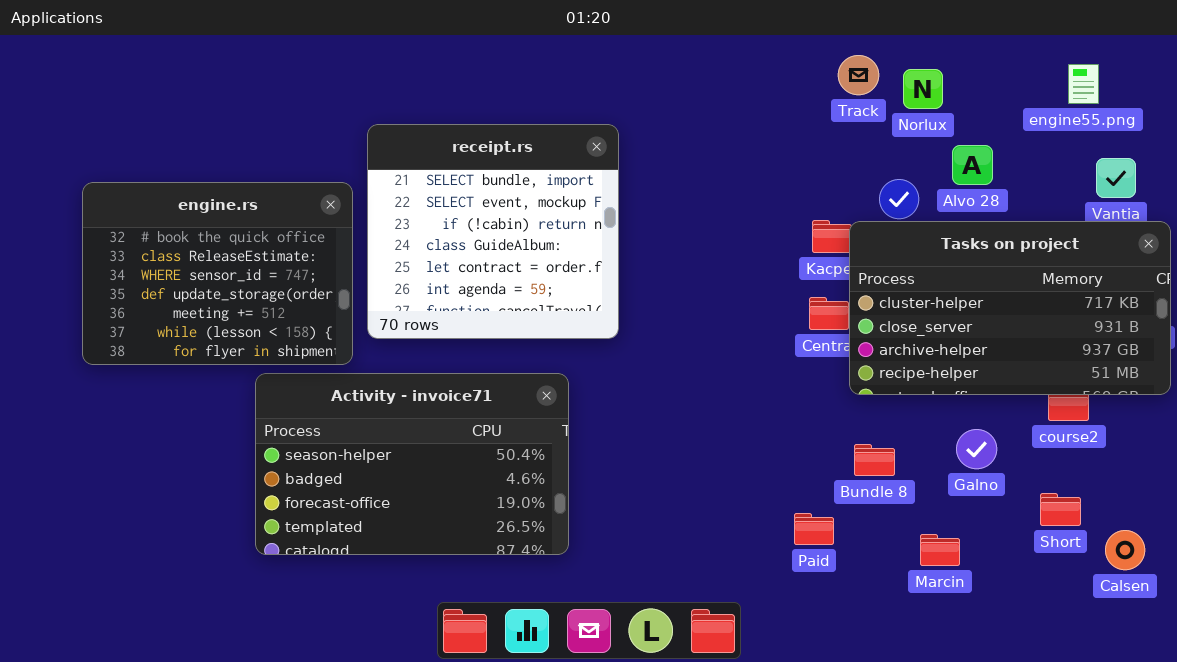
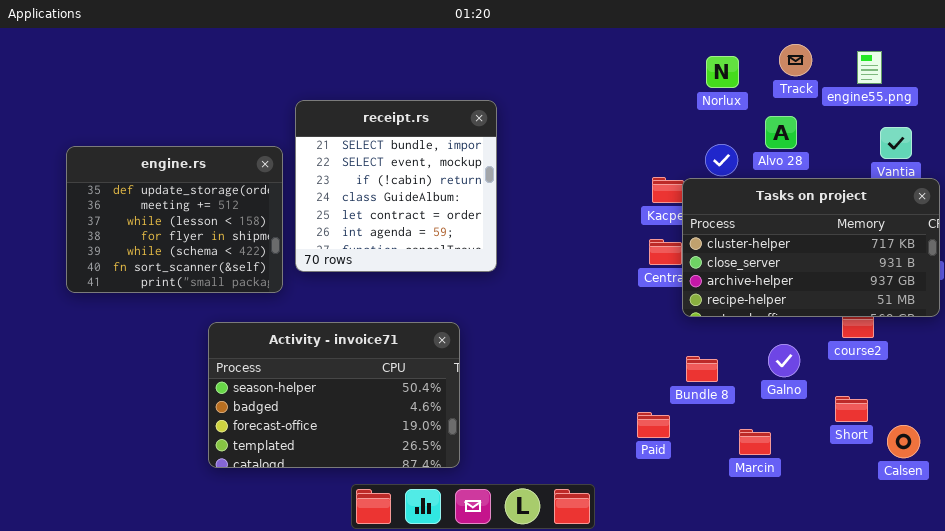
Track: [838,55,879,95] -> [779,44,812,76], moved
Norlux: [903,69,943,109] -> [706,56,739,88], moved
engine.rs: [82,182,353,365] -> [66,146,283,293], scrolled down 3 rows
Activity - invoice71: [255,373,569,555] -> [208,322,460,468], moved

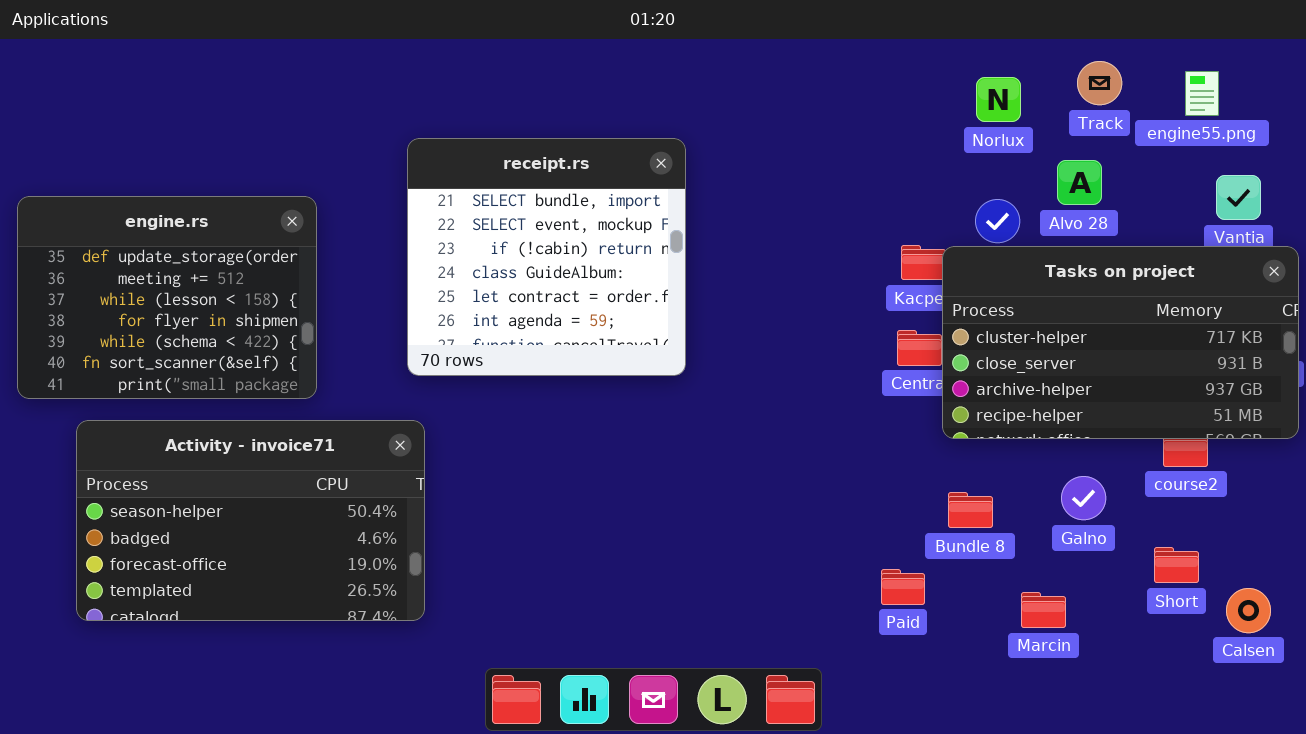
engine.rs: [66,146,283,293] -> [17,196,317,399], moved
Activity - invoice71: [208,322,460,468] -> [76,420,425,621], moved

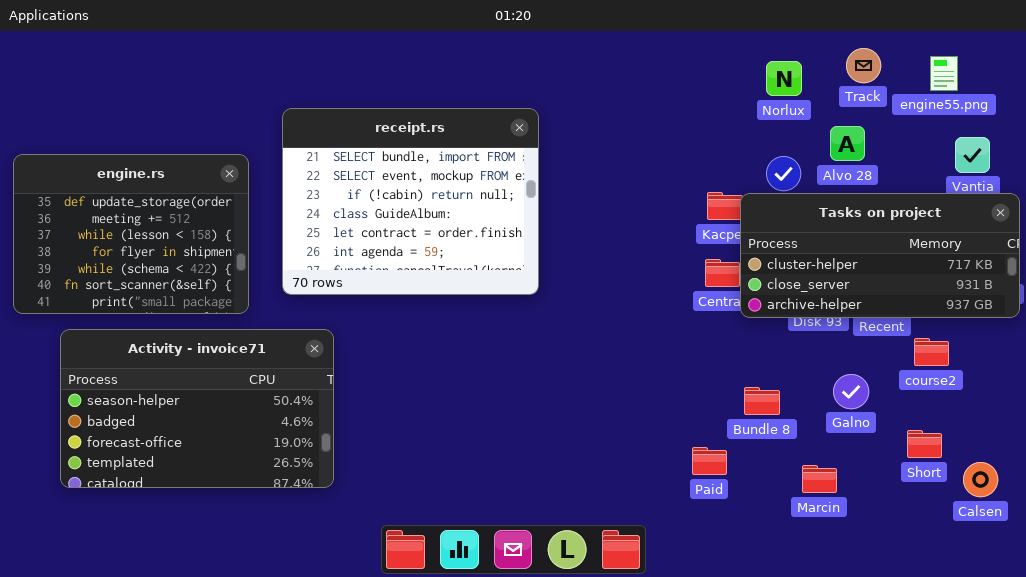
receipt.rs: [407,138,686,376] -> [282,108,539,295], resized
Tasks on project: [942,246,1299,439] -> [740,193,1020,318], resized

